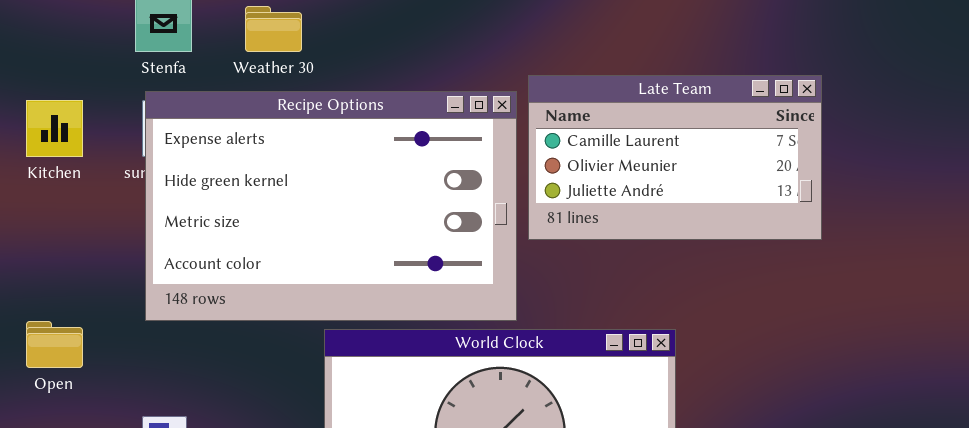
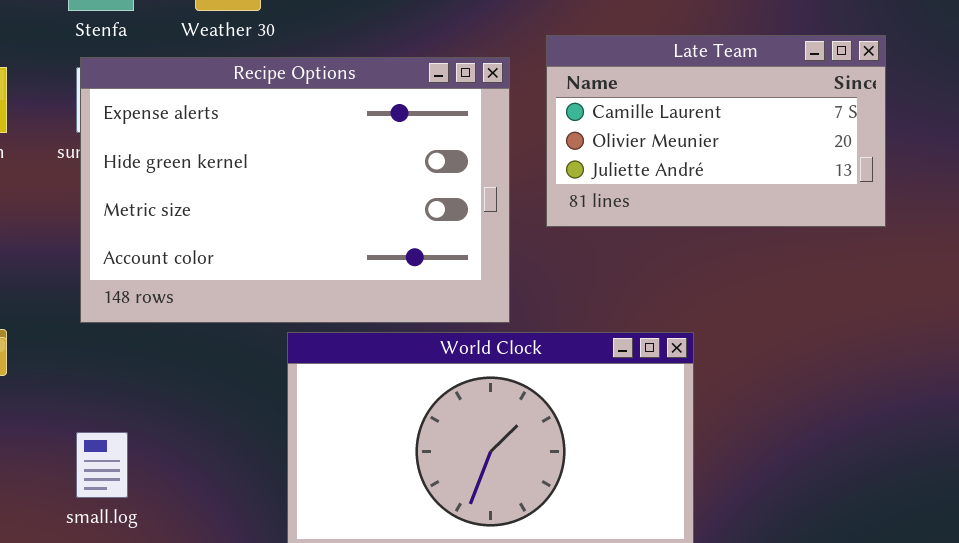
Late Team: [528,75,822,240] -> [546,35,886,227], moved

